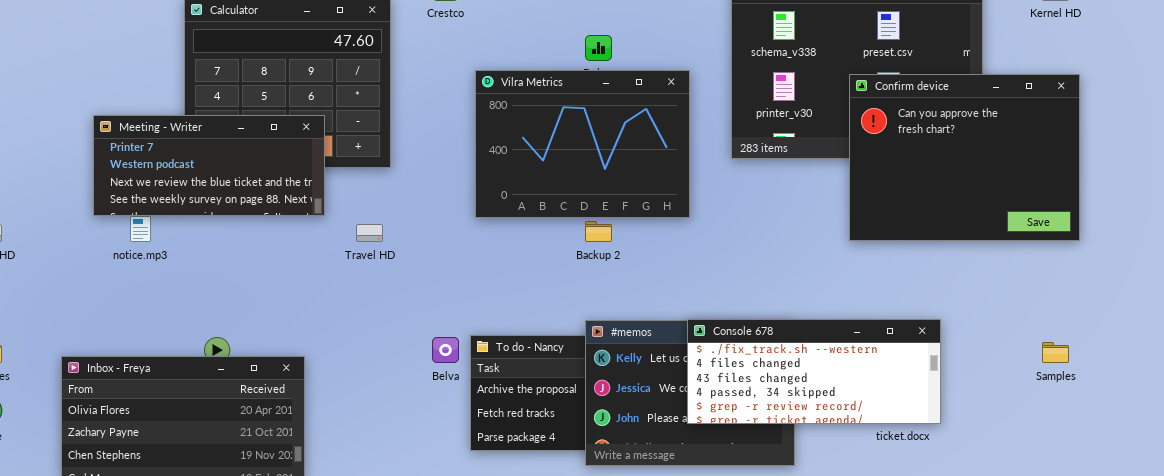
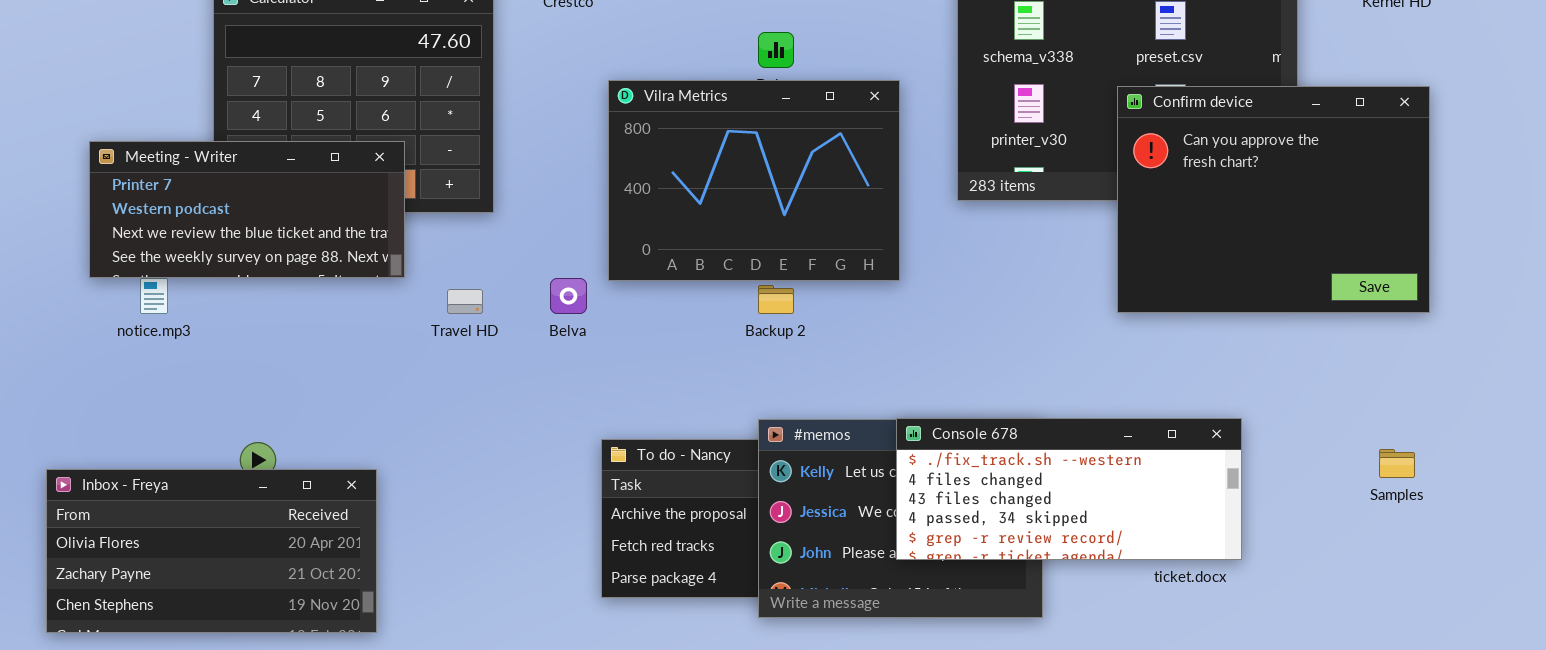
Belva: [432,337,459,363] -> [550,278,587,314], moved

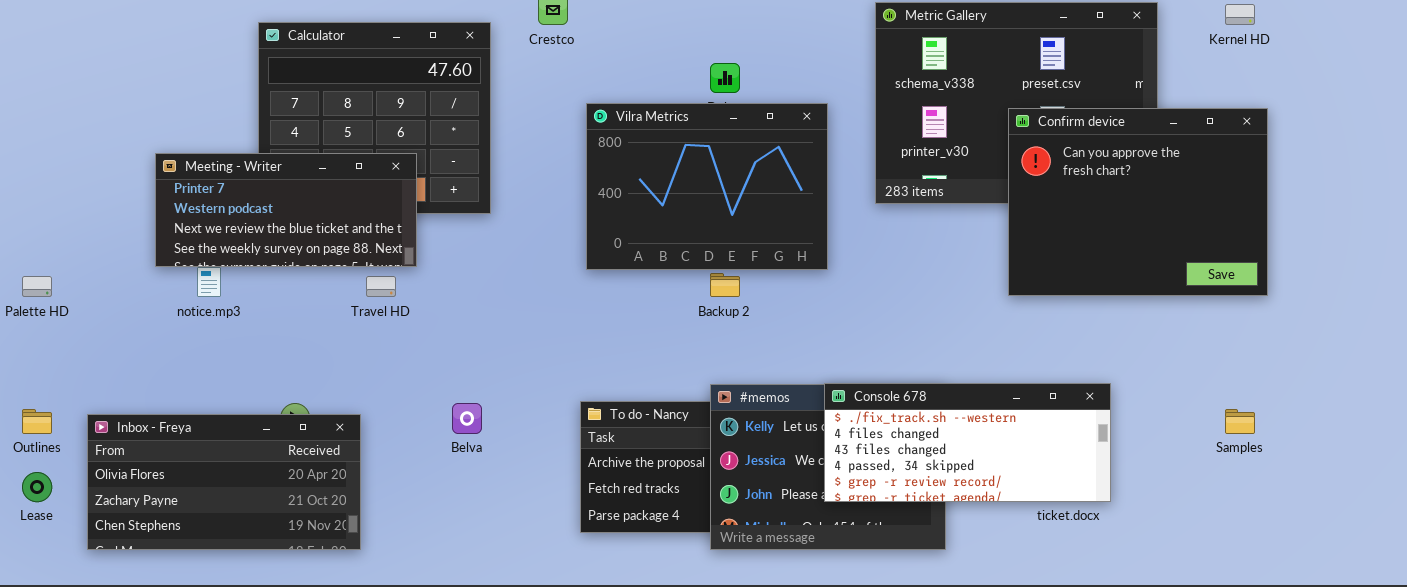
Belva: [550,278,587,314] -> [452,403,482,434], moved
Travel HD: [447,289,483,314] -> [366,276,396,297], moved
Inbox - Freya: [46,469,377,633] -> [87,414,361,550], moved

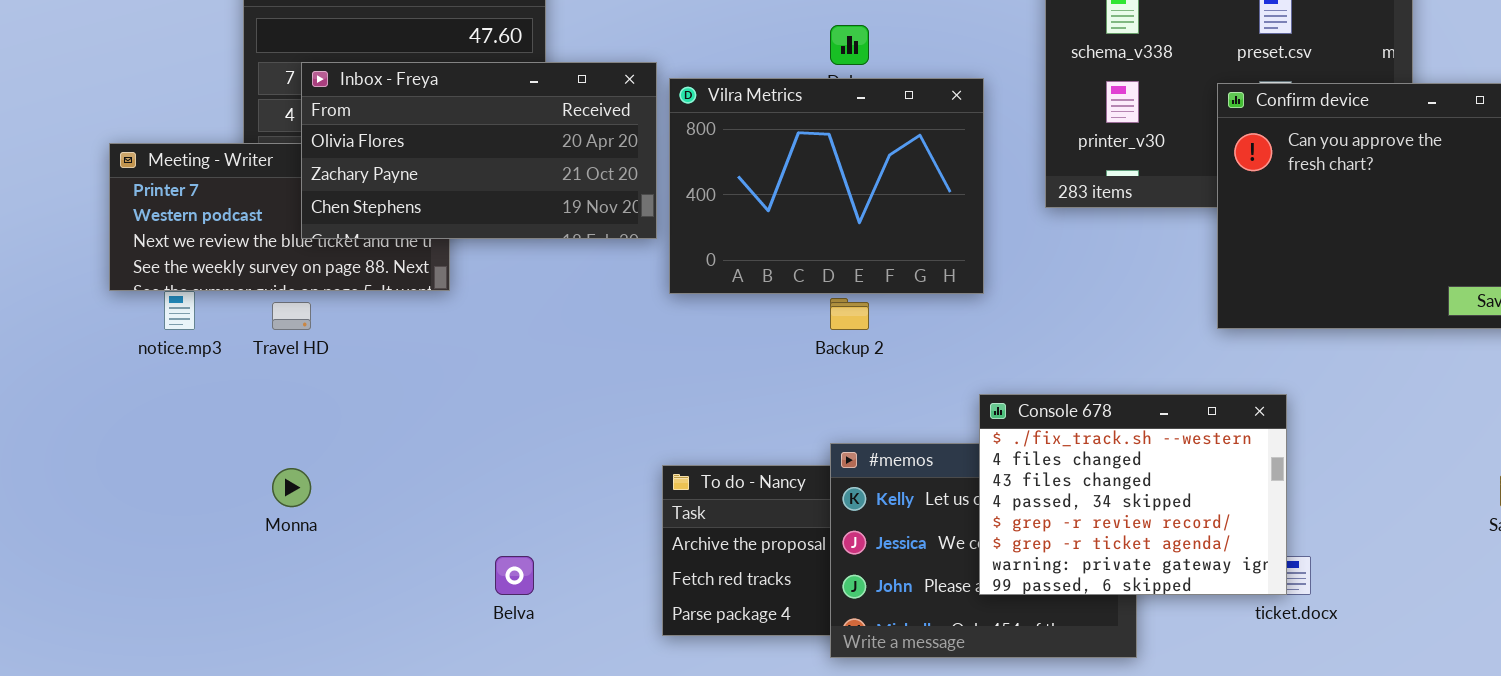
Travel HD: [366,276,396,297] -> [272,302,311,330], moved
Console 678: [824,383,1111,502] -> [979,394,1287,595], resized
Belva: [452,403,482,434] -> [495,556,534,595], moved
Inbox - Freya: [87,414,361,550] -> [301,62,657,239], moved

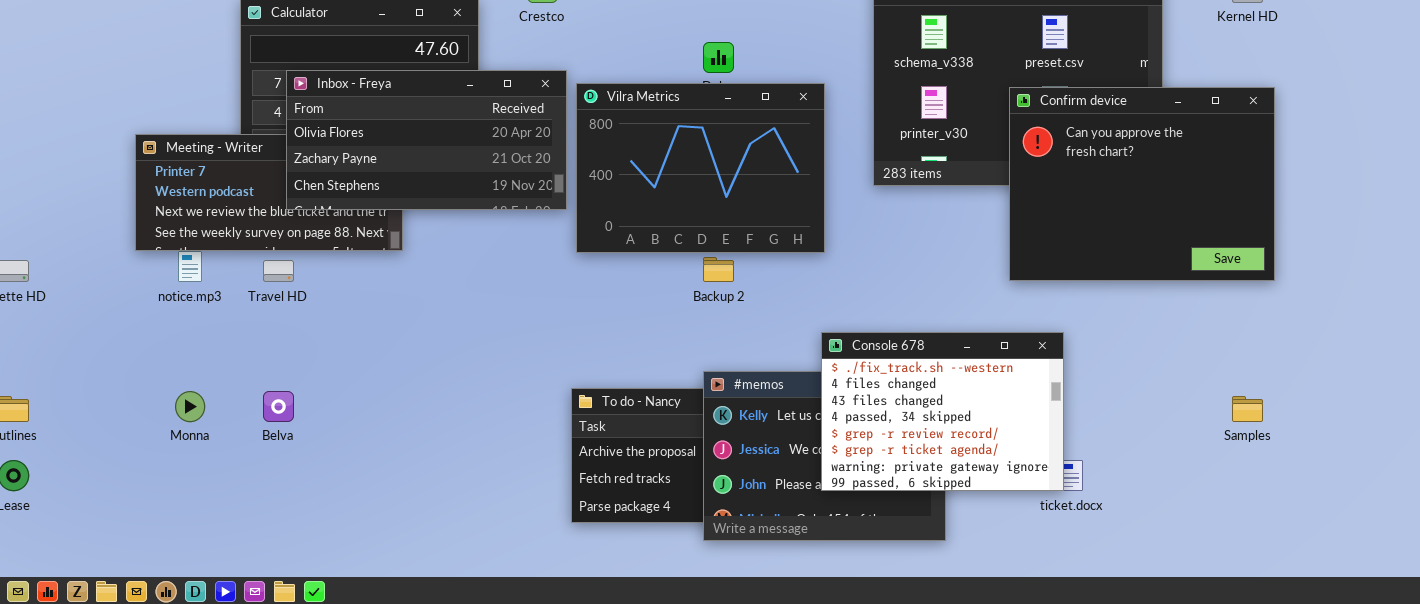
Monna: [272,468,311,507] -> [175,391,205,422], moved
Belva: [495,556,534,595] -> [263,391,294,422], moved

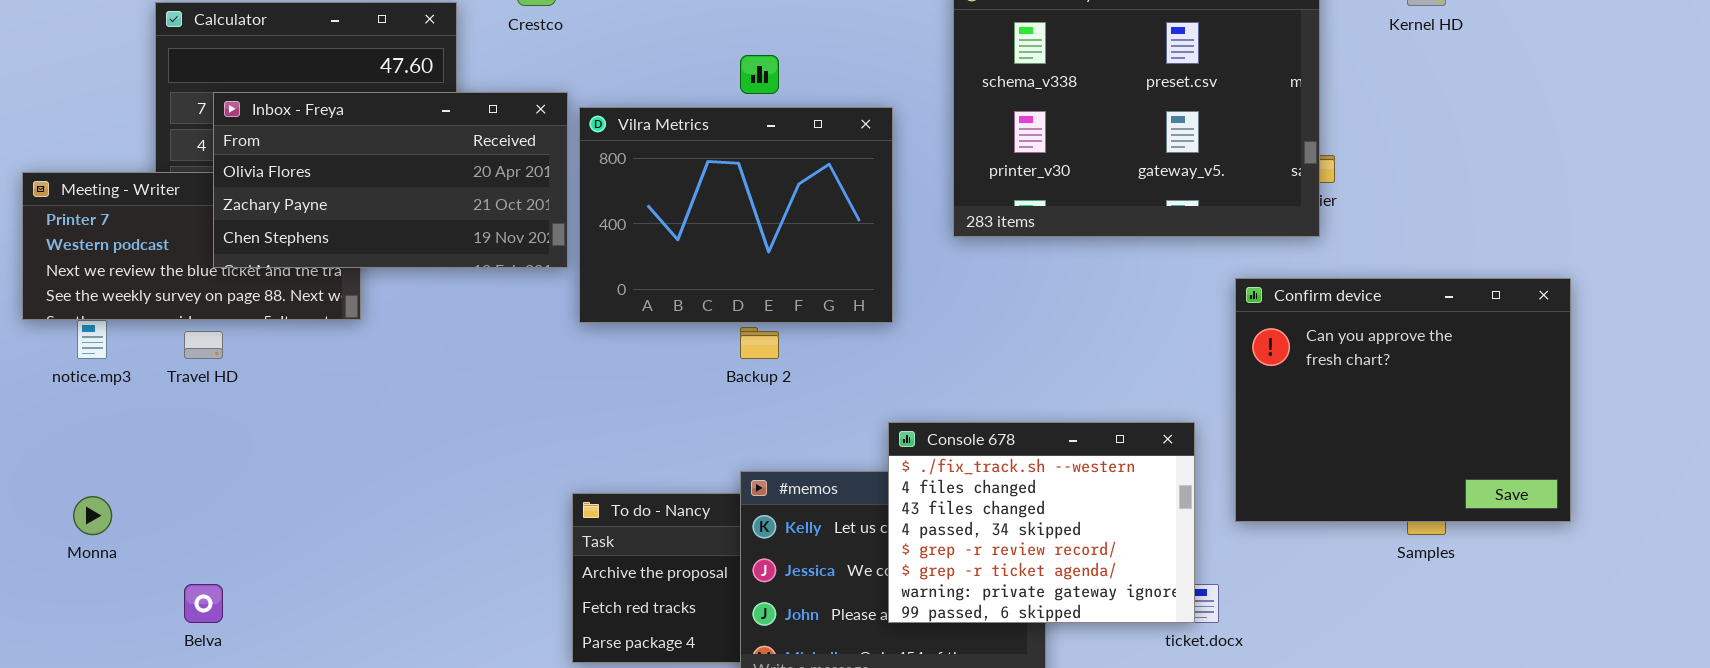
Confirm device: [1009,87,1275,281] -> [1235,278,1571,522], moved
Belva: [263,391,294,422] -> [184,584,223,623], moved

